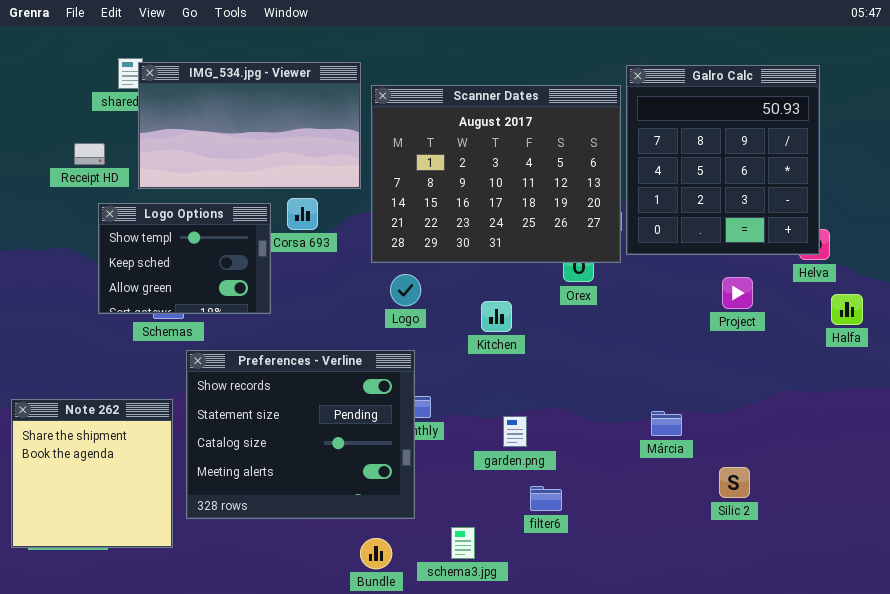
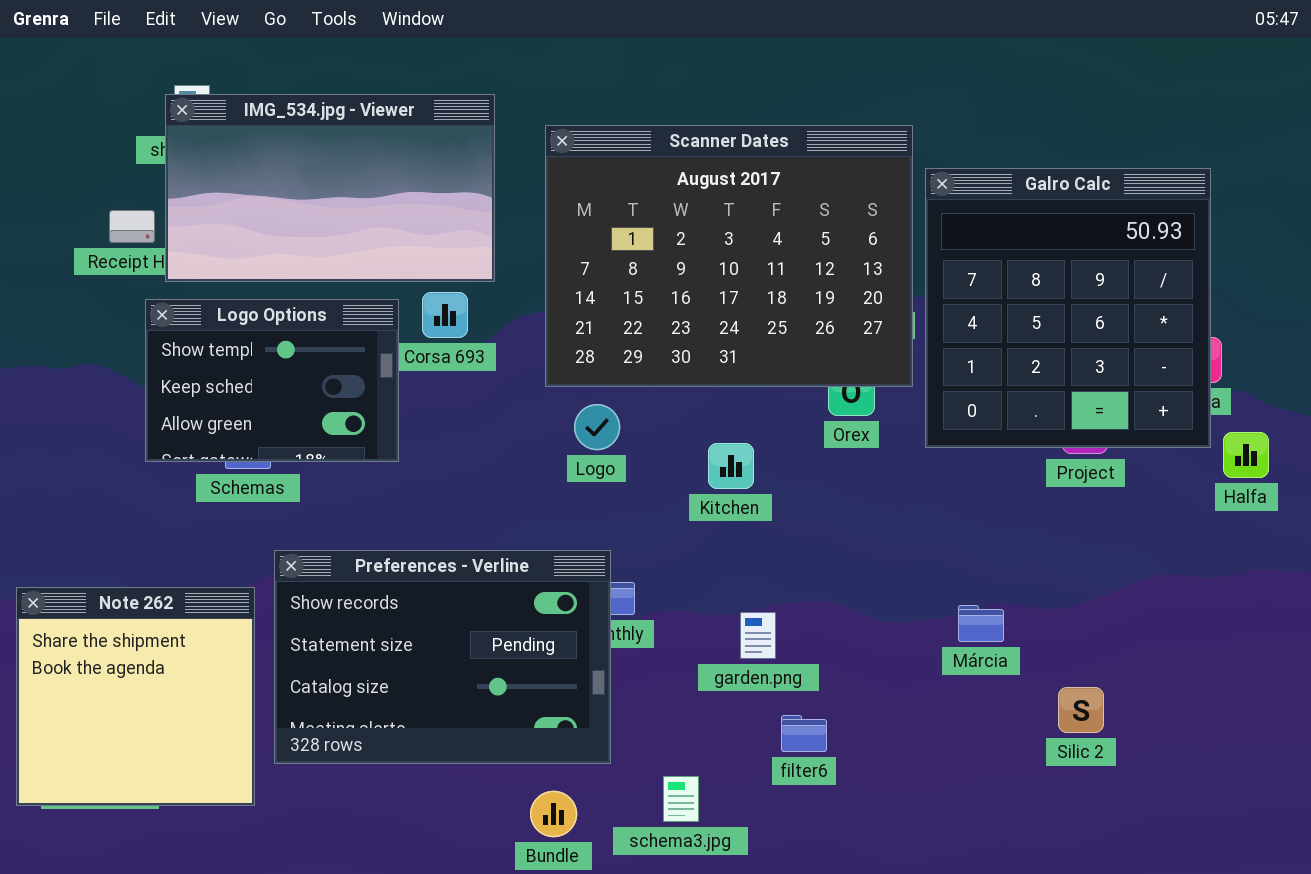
IMG_534.jpg - Viewer: [138,62,361,189] -> [165,94,495,282], moved
Galro Calc: [626,65,820,255] -> [925,168,1211,448], moved
Preferences - Verline: [186,350,415,519] -> [274,550,611,764], resized

